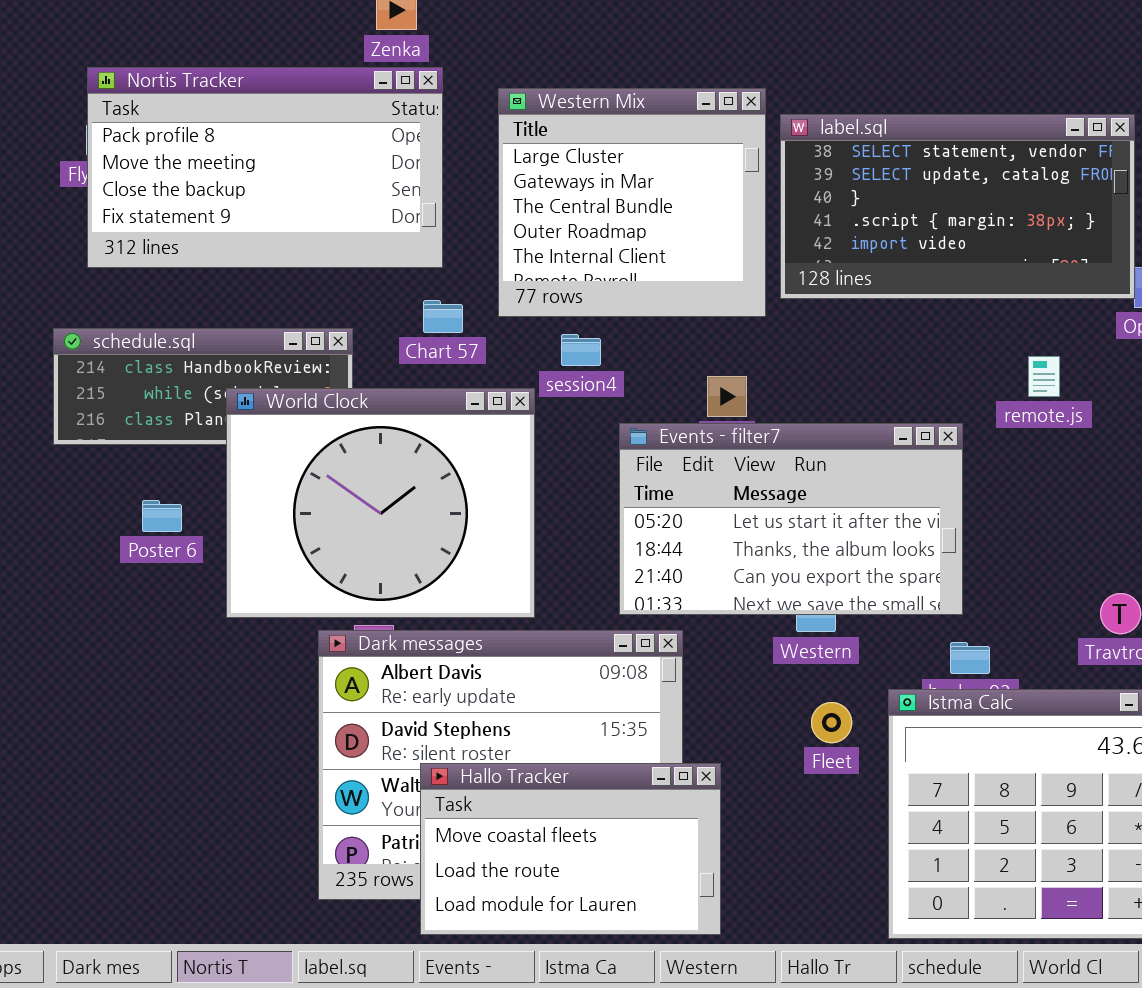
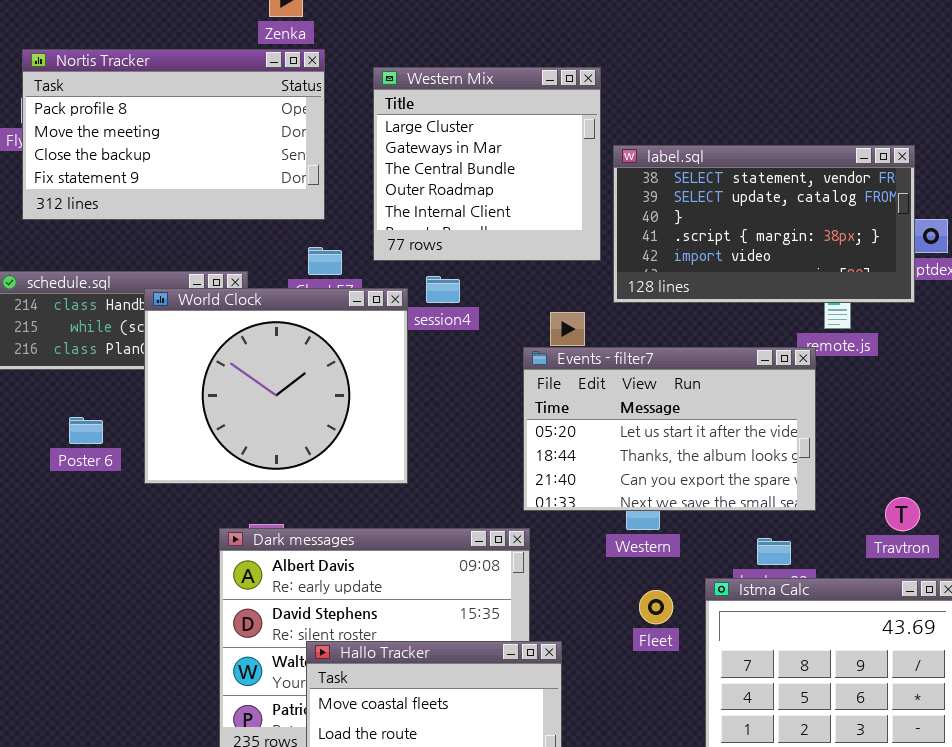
label.sql: [780,114,1135,299] -> [613,145,915,303], moved
World Clock: [226,388,535,618] -> [144,288,408,484], moved
Events - filter7: [619,423,963,615] -> [523,347,816,511], moved

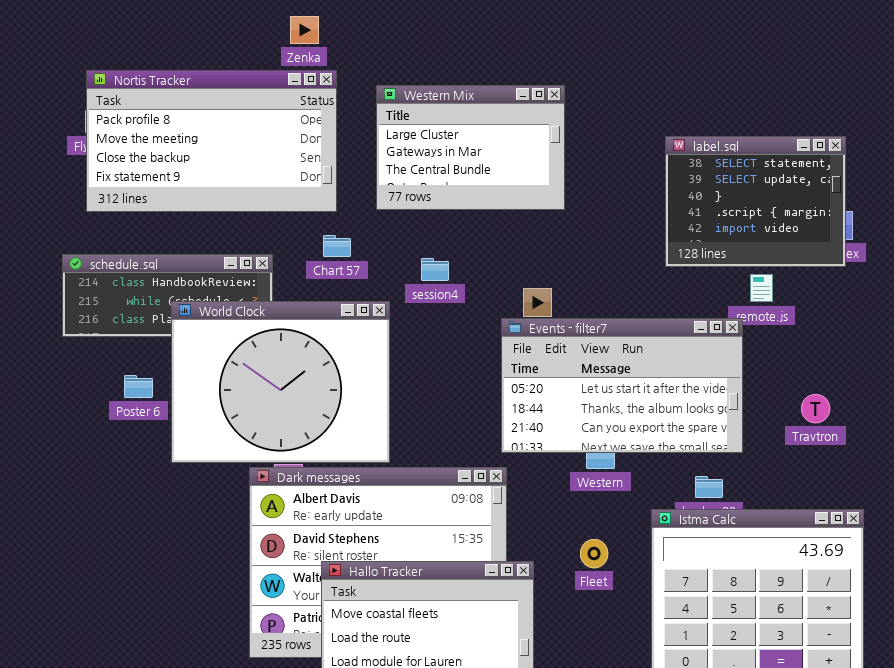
Western Mix: [373,67,601,261] -> [376,85,565,210], resized
label.sql: [613,145,915,303] -> [665,136,846,267], moved, resized
World Clock: [144,288,408,484] -> [171,301,390,463], moved
Travtron: [885,497,920,531] -> [801,394,830,423], moved
Fleet: [639,590,673,624] -> [580,539,608,568], moved

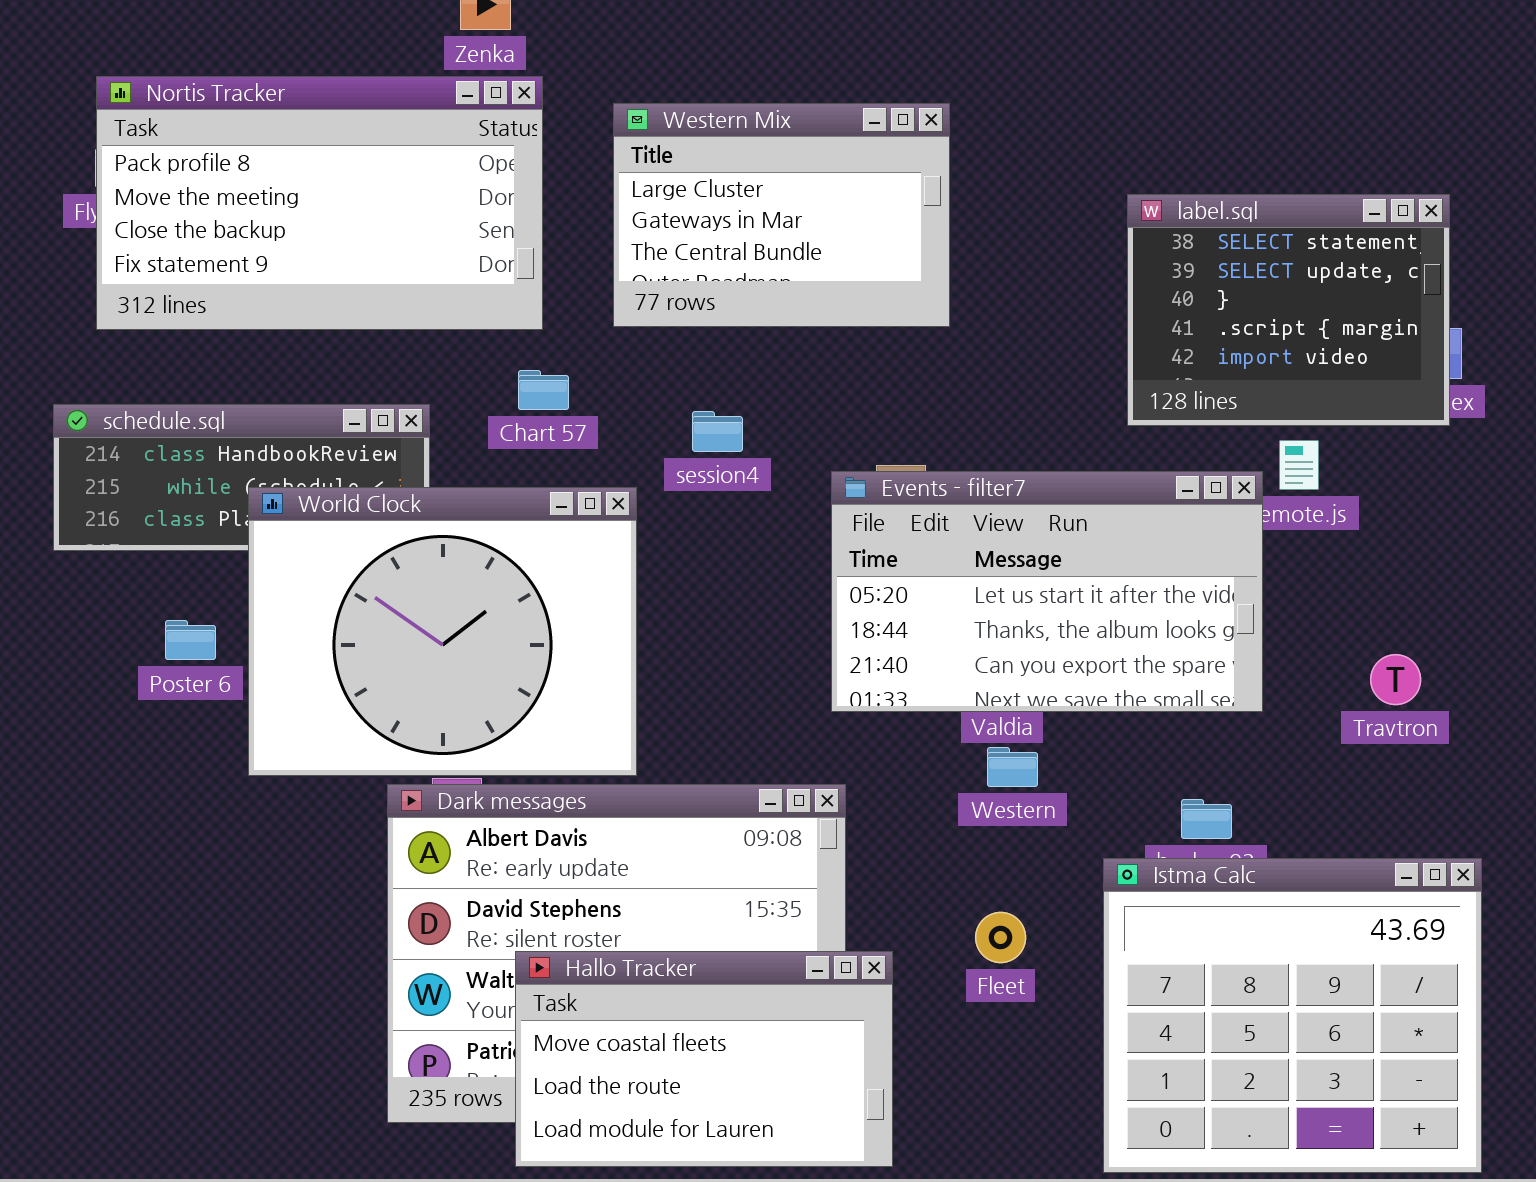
Events - filter7: [501,318,743,453] -> [831,471,1263,712], moved

